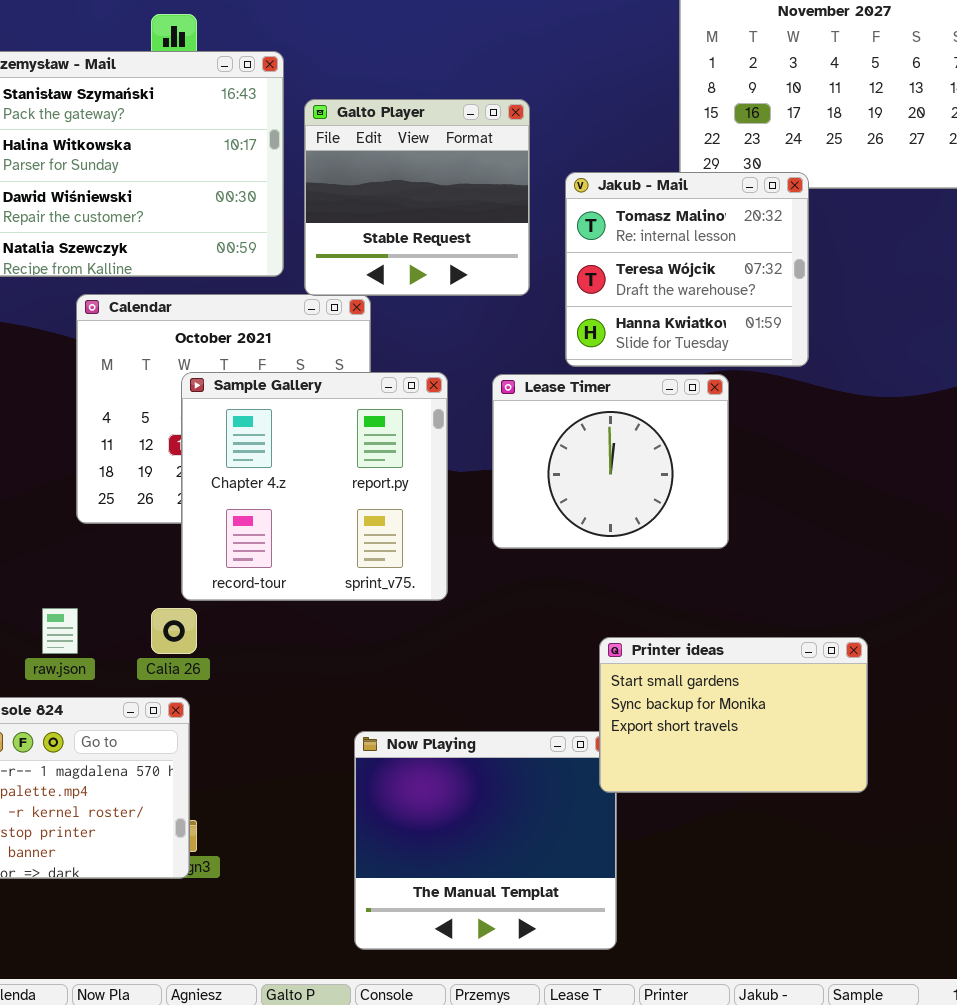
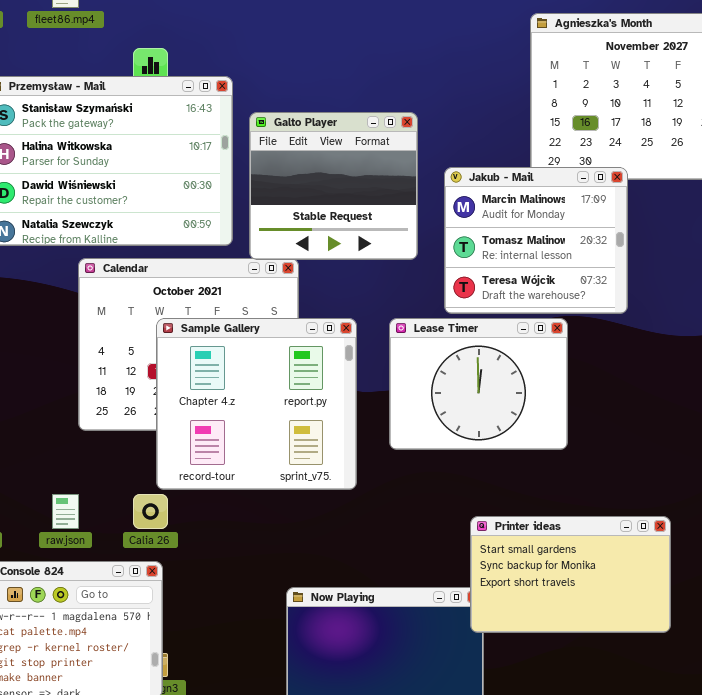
Jakub - Mail: [565,172,809,367] -> [444,167,628,314], scrolled up 1 row

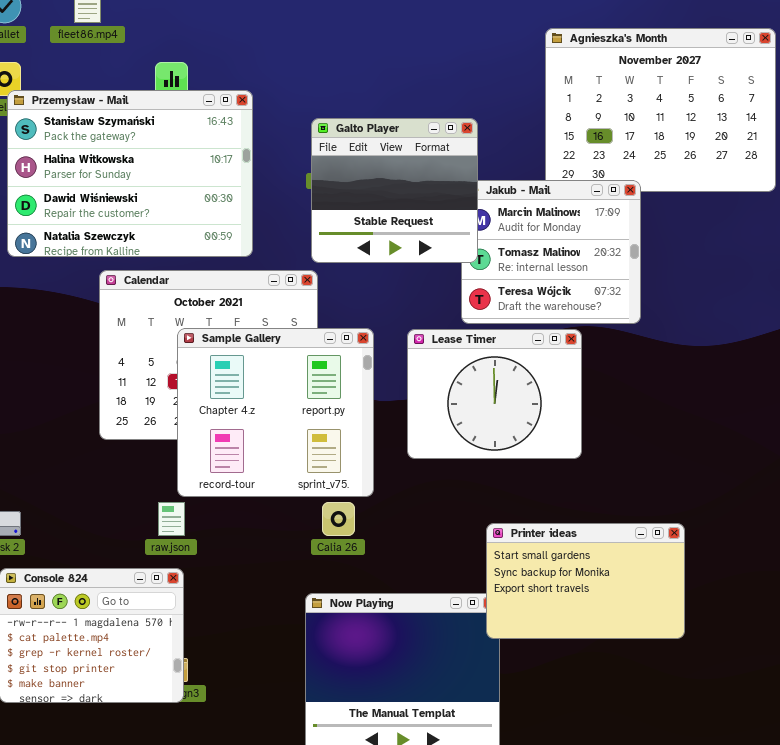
Galto Player: [249,112,418,260] -> [311,118,478,263], moved
raw.json: [52,494,79,529] -> [158,502,185,536], moved
Calia 26: [133,494,168,529] -> [322,502,355,536], moved

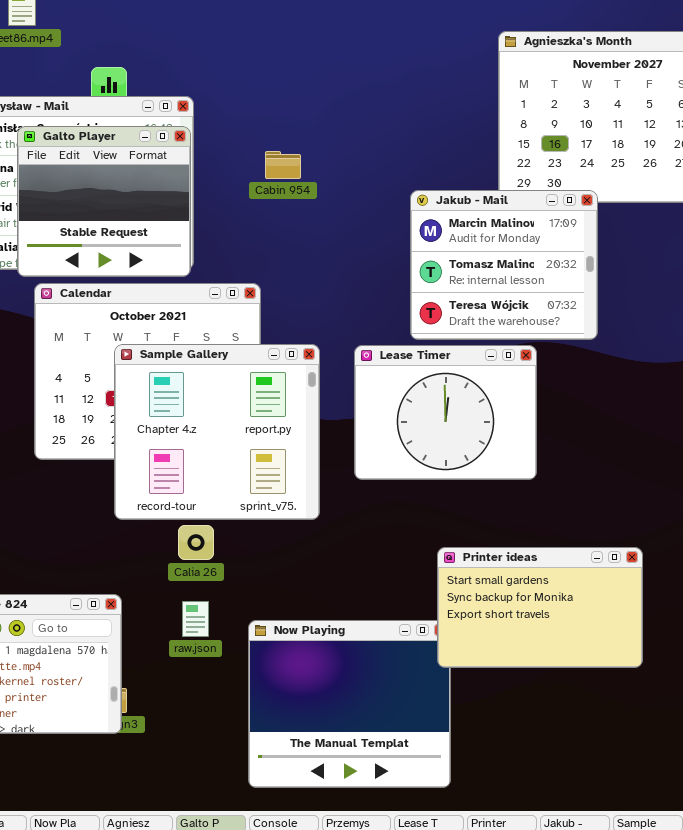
Galto Player: [311,118,478,263] -> [17,126,191,277], moved
raw.json: [158,502,185,536] -> [182,601,209,637], moved
Calia 26: [322,502,355,536] -> [178,525,214,560], moved

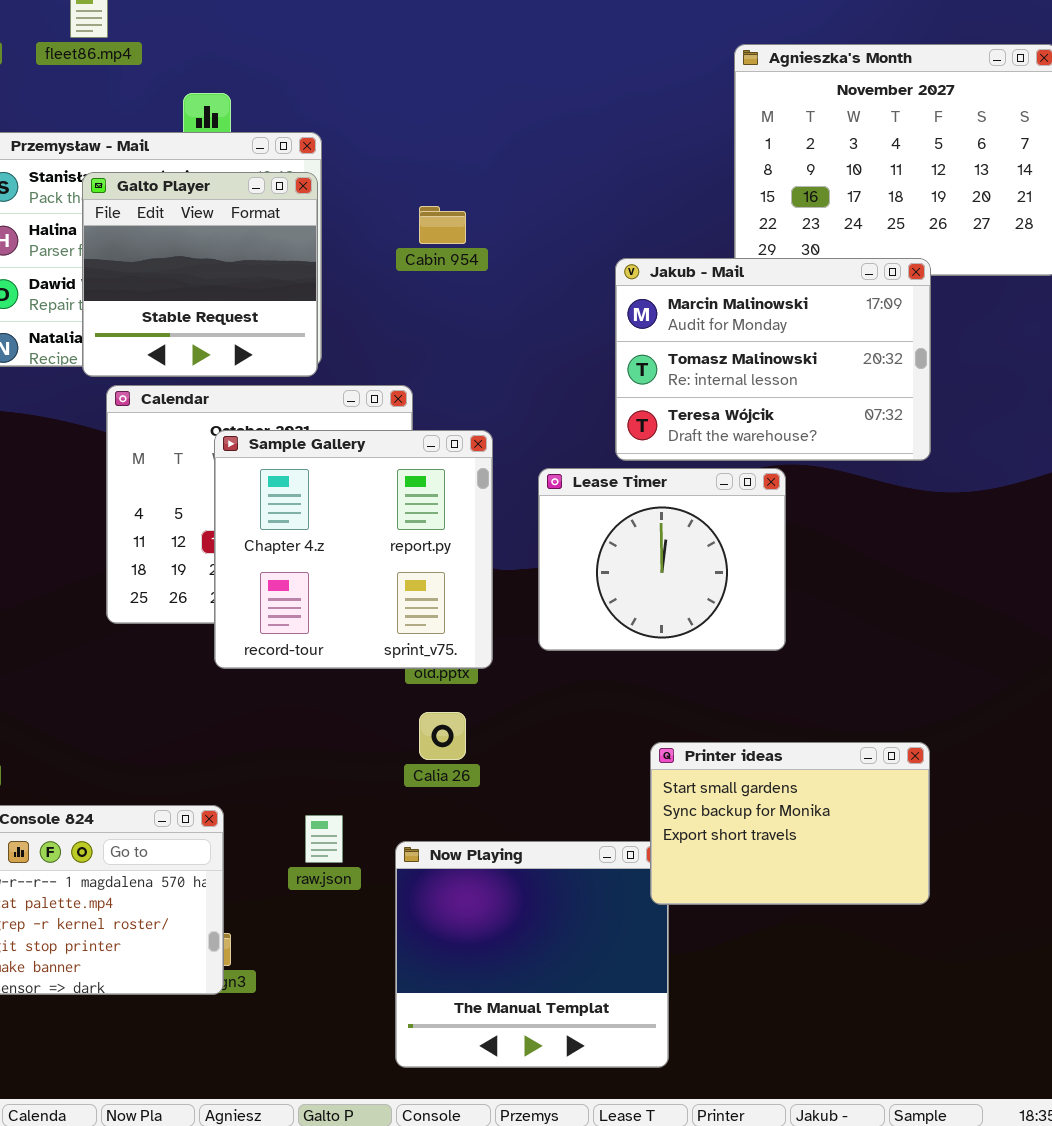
Jakub - Mail: [410,190,598,340] -> [615,258,931,461], resized
Sample Gallery: [114,344,320,520] -> [214,430,493,669], moved
Calia 26: [178,525,214,560] -> [419,712,466,760], moved

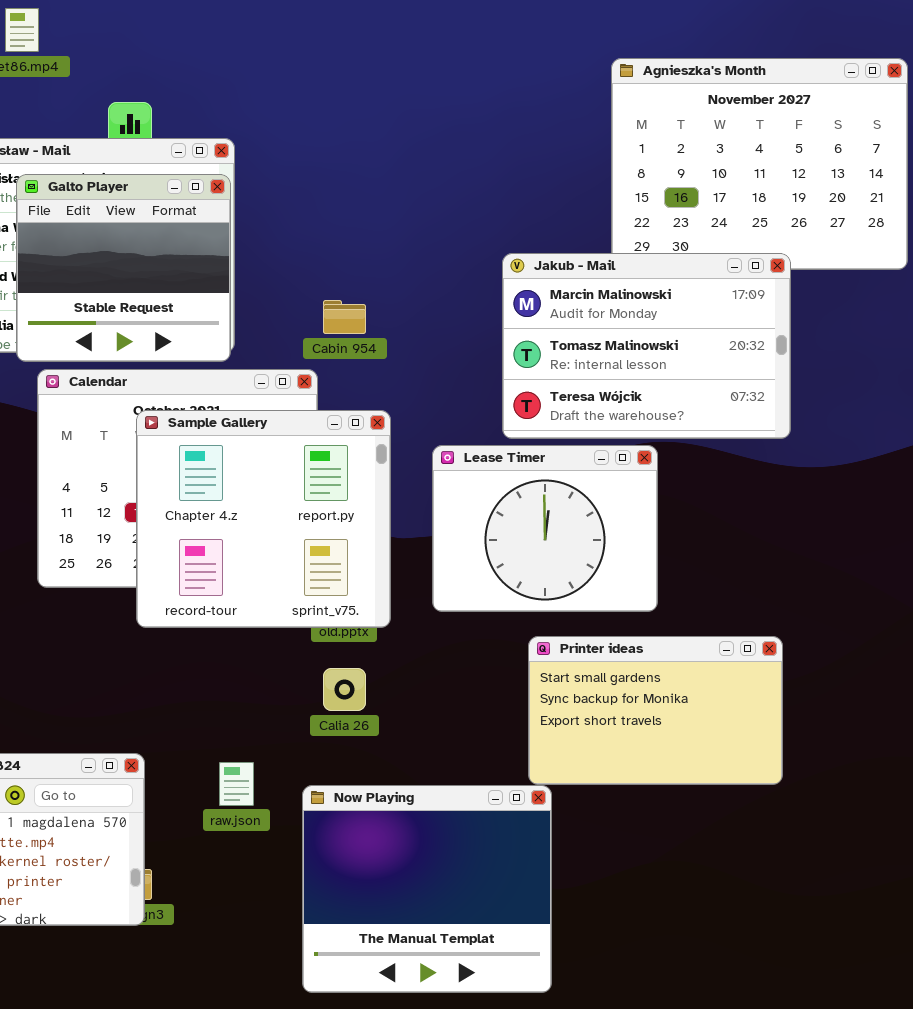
Cabin 954: [419,206,466,244] -> [323,300,366,334], moved
Printer ideas: [650,742,930,905] -> [528,636,783,785], moved

